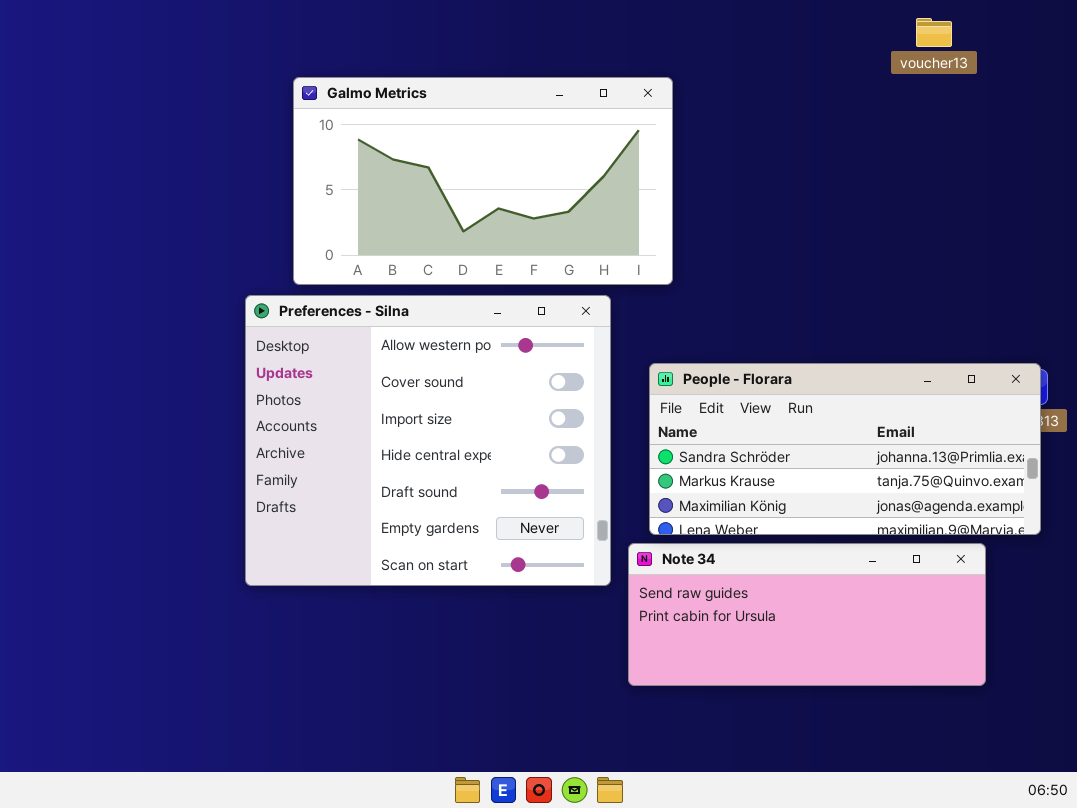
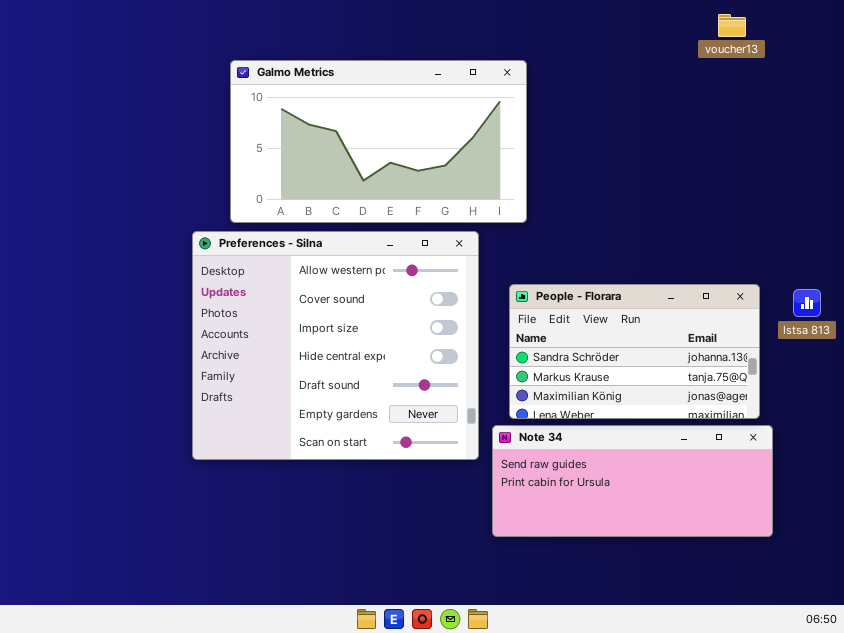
People - Florara: [649,363,1041,535] -> [509,284,760,419], resized

